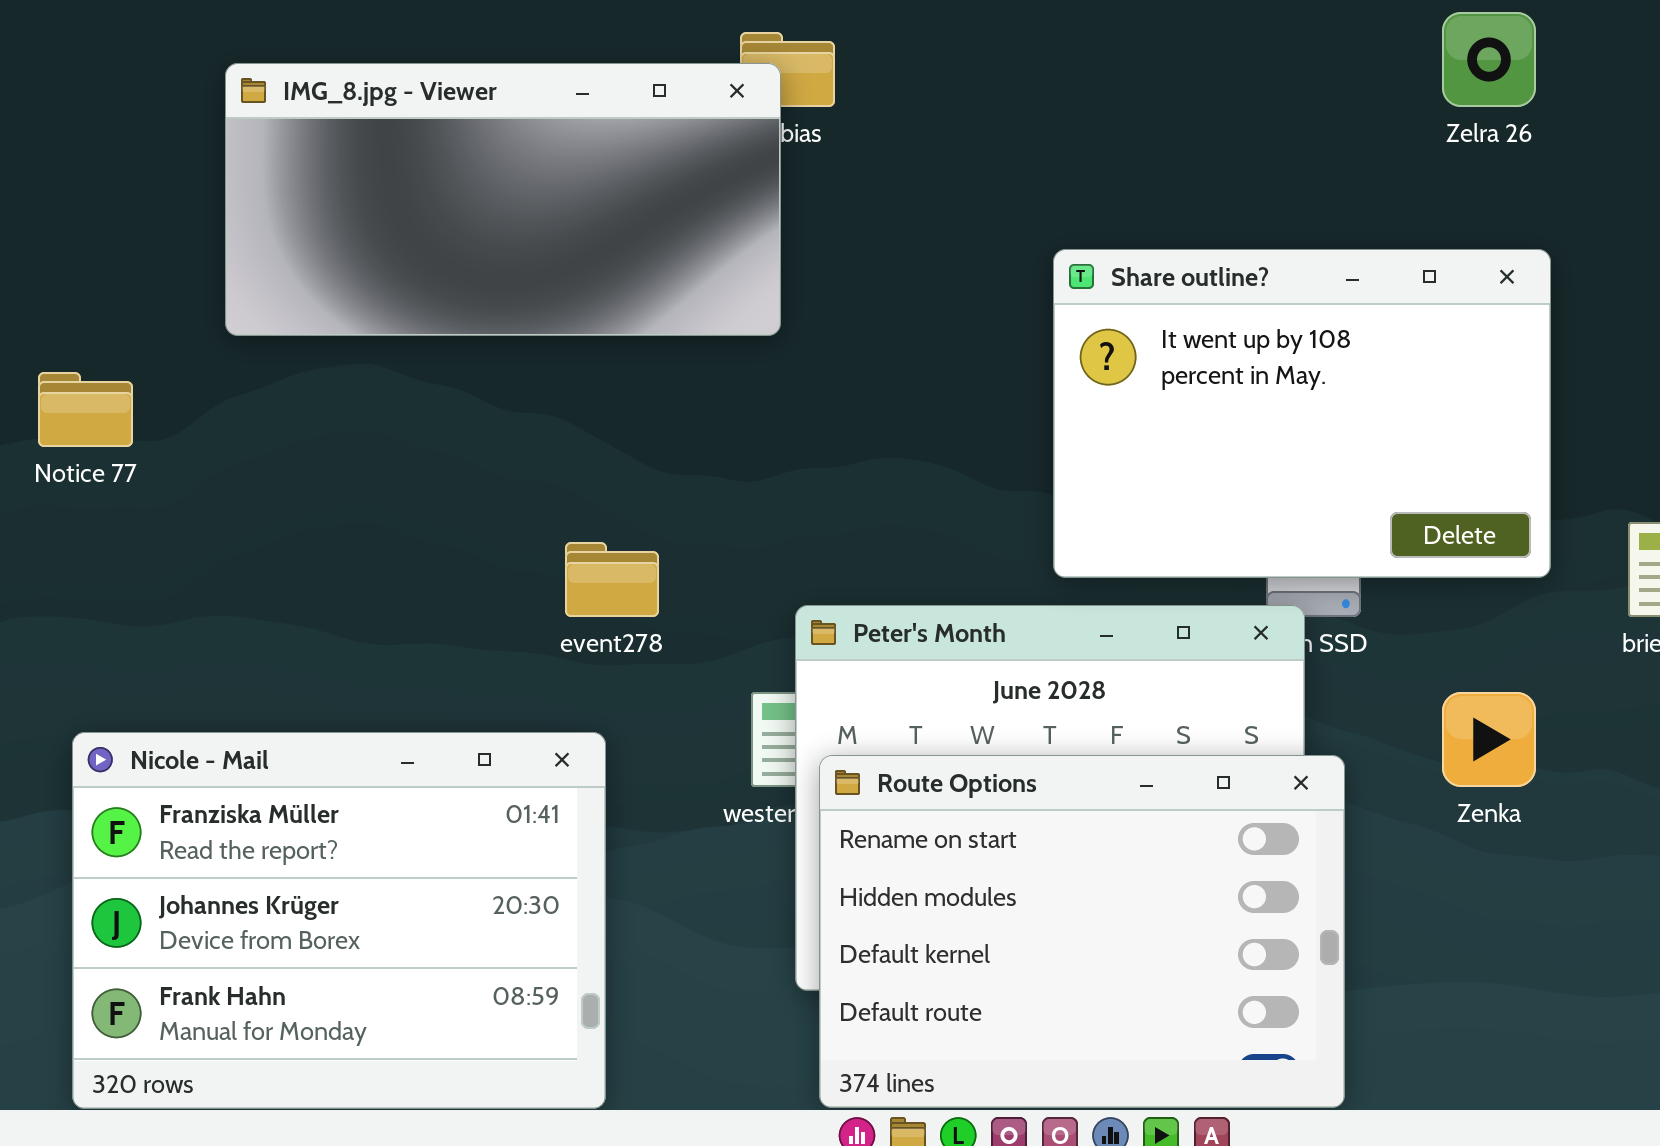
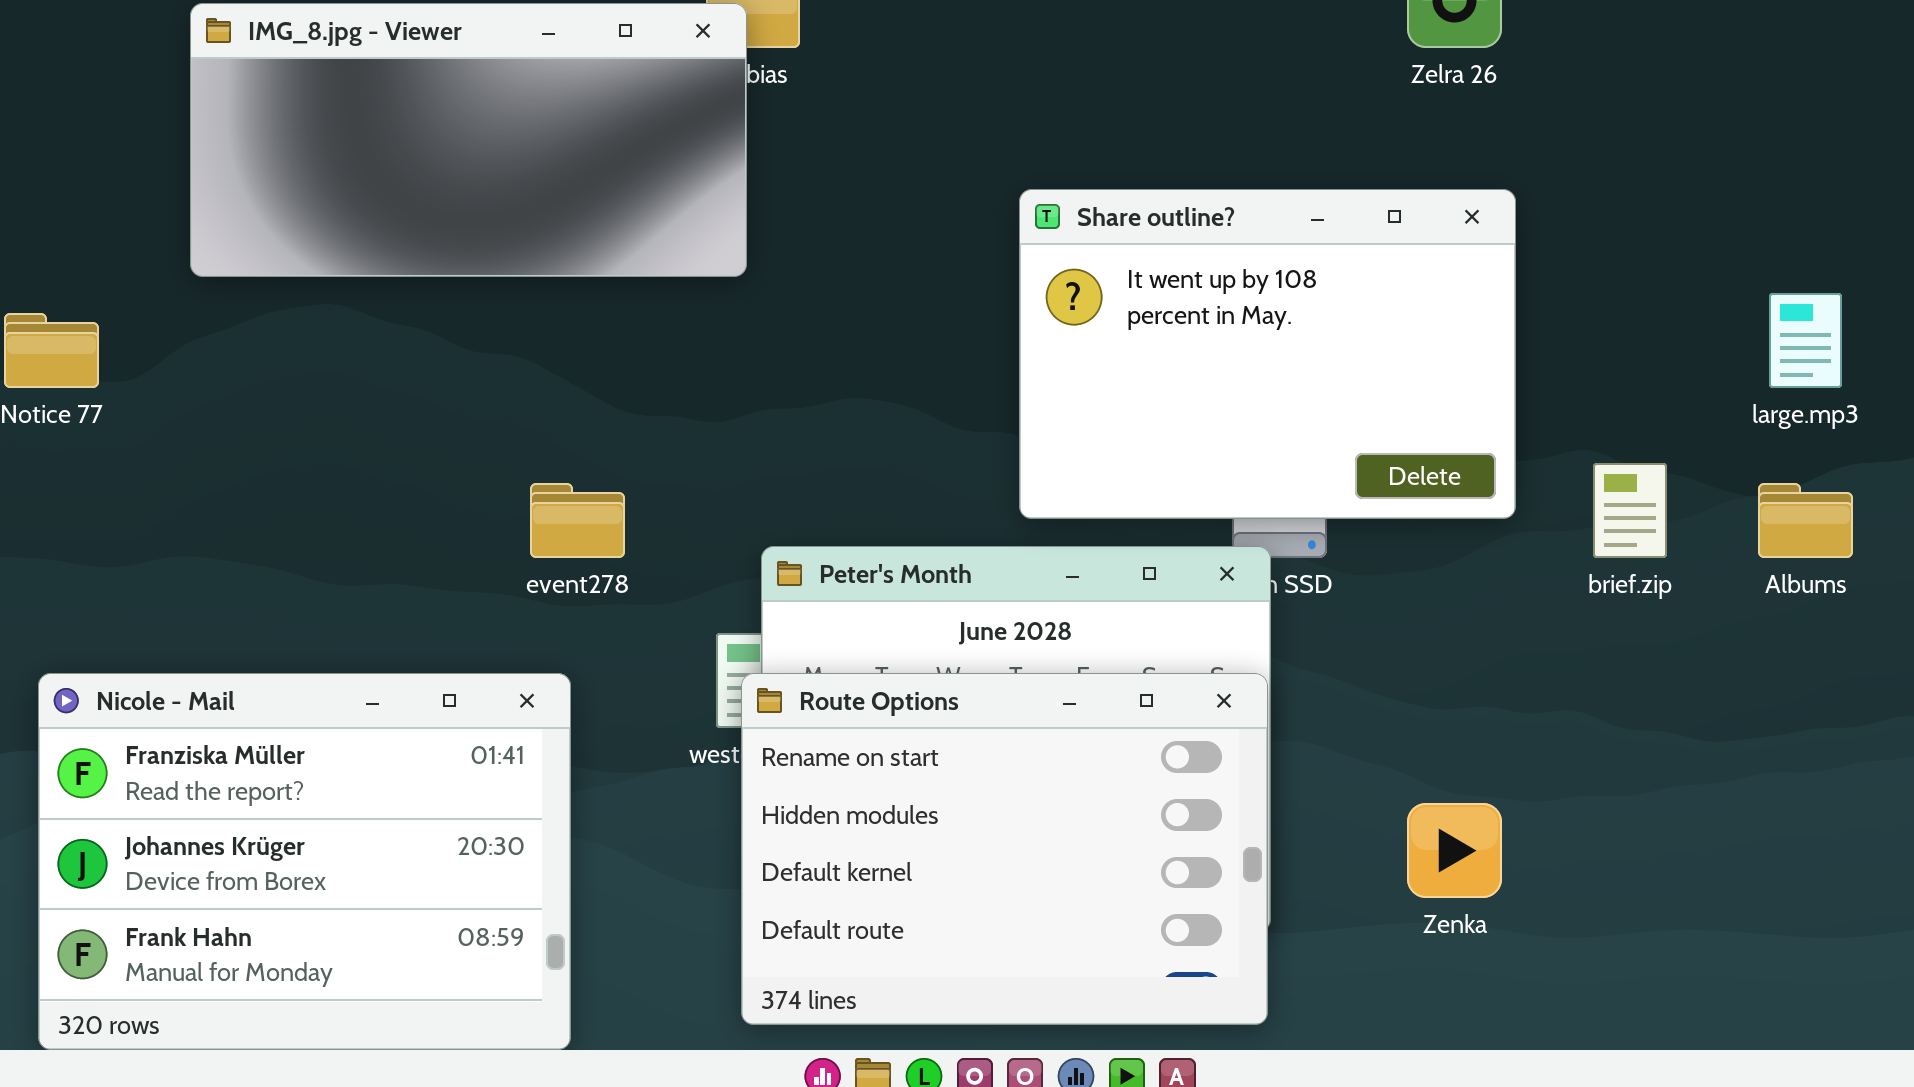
Zenka: [1442,692,1536,787] -> [1407,803,1502,898], moved
Route Options: [819,755,1345,1108] -> [741,673,1268,1025], moved

